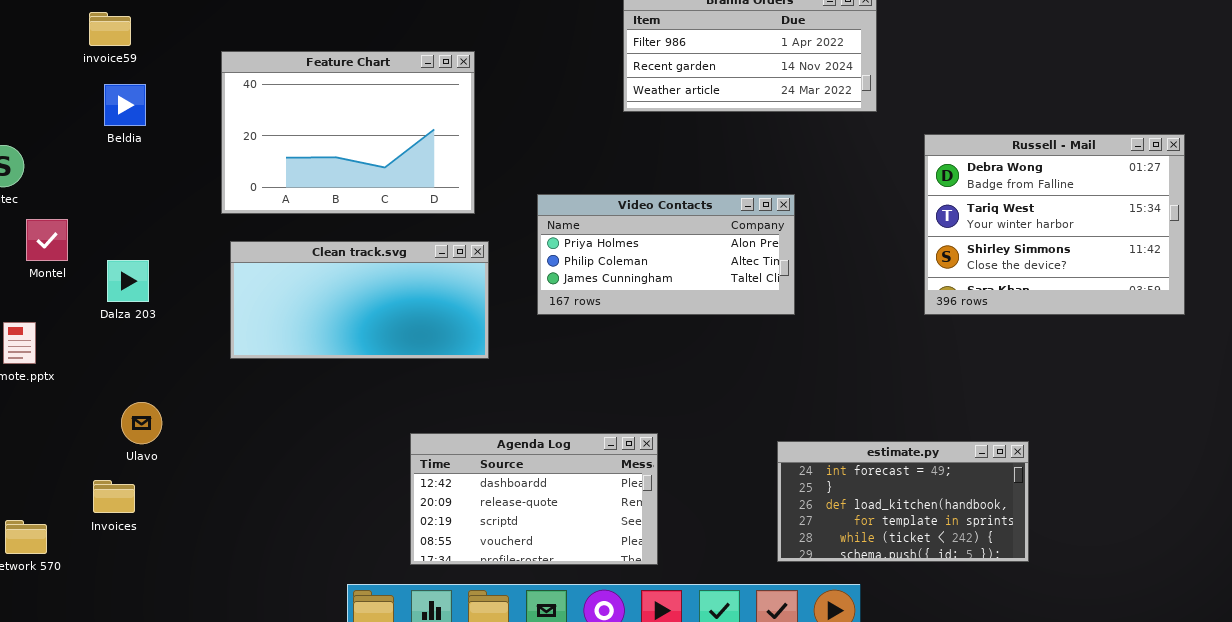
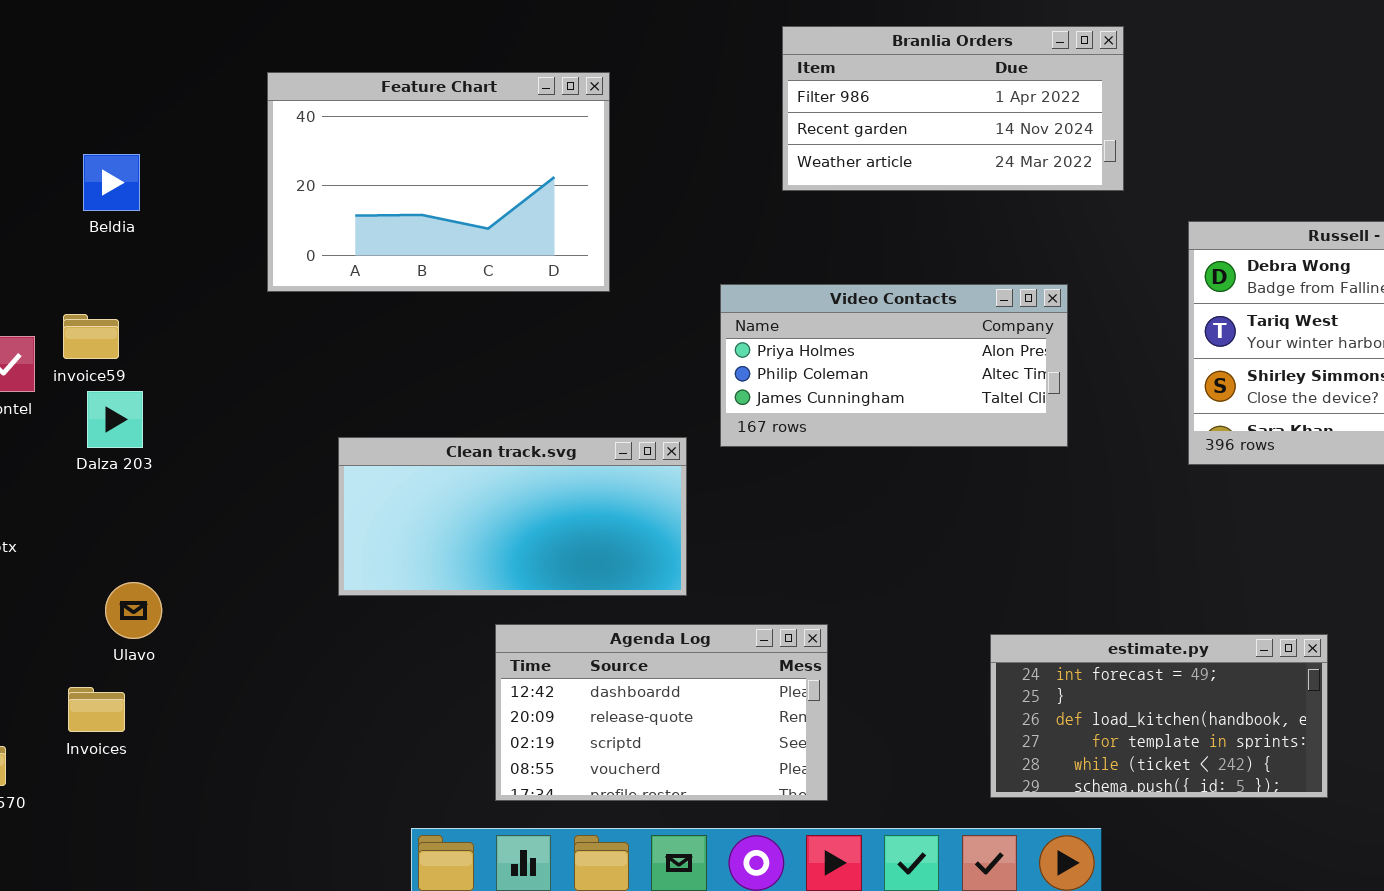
invoice59: [89,12,131,46] -> [63,314,119,359], moved
Feature Chart: [221,51,475,214] -> [267,72,610,292], moved
Video Contacts: [537,194,795,315] -> [720,284,1068,447], moved
Clean track.svg: [230,241,489,359] -> [338,437,687,596], moved

